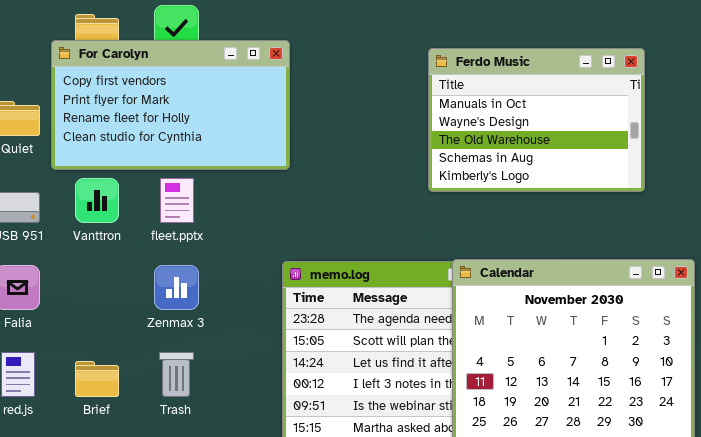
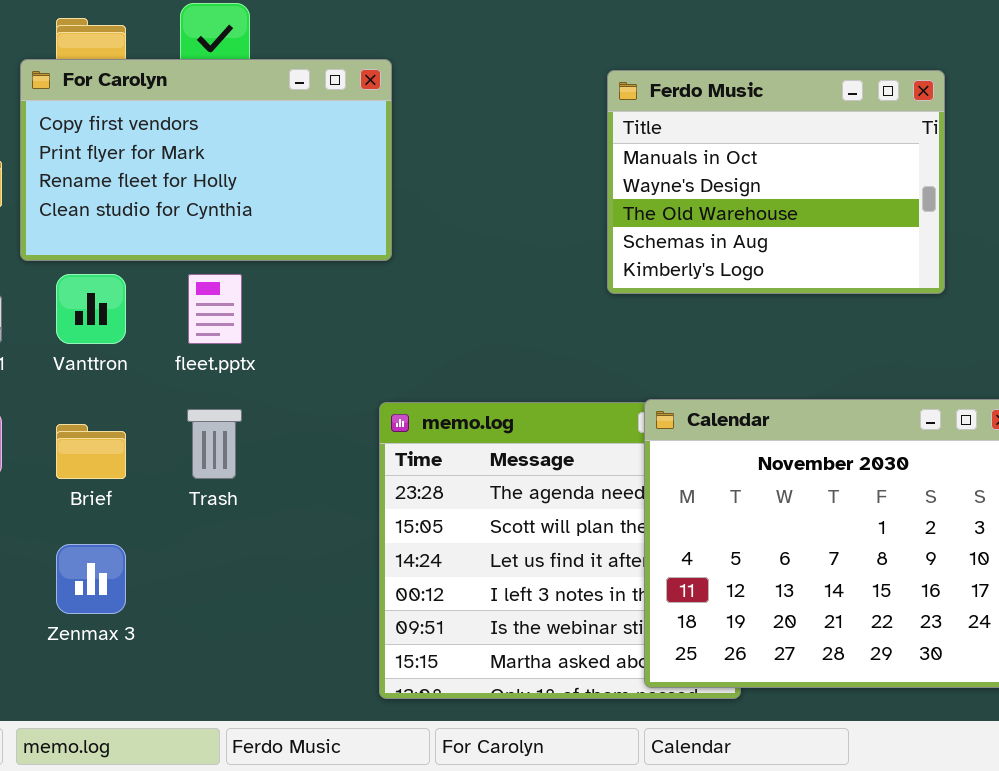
Zenmax 3: [154,265,199,310] -> [56,544,126,614], moved
Trash: [159,352,194,397] -> [187,409,242,479], moved
Brief: [75,361,119,397] -> [56,424,126,479], moved

